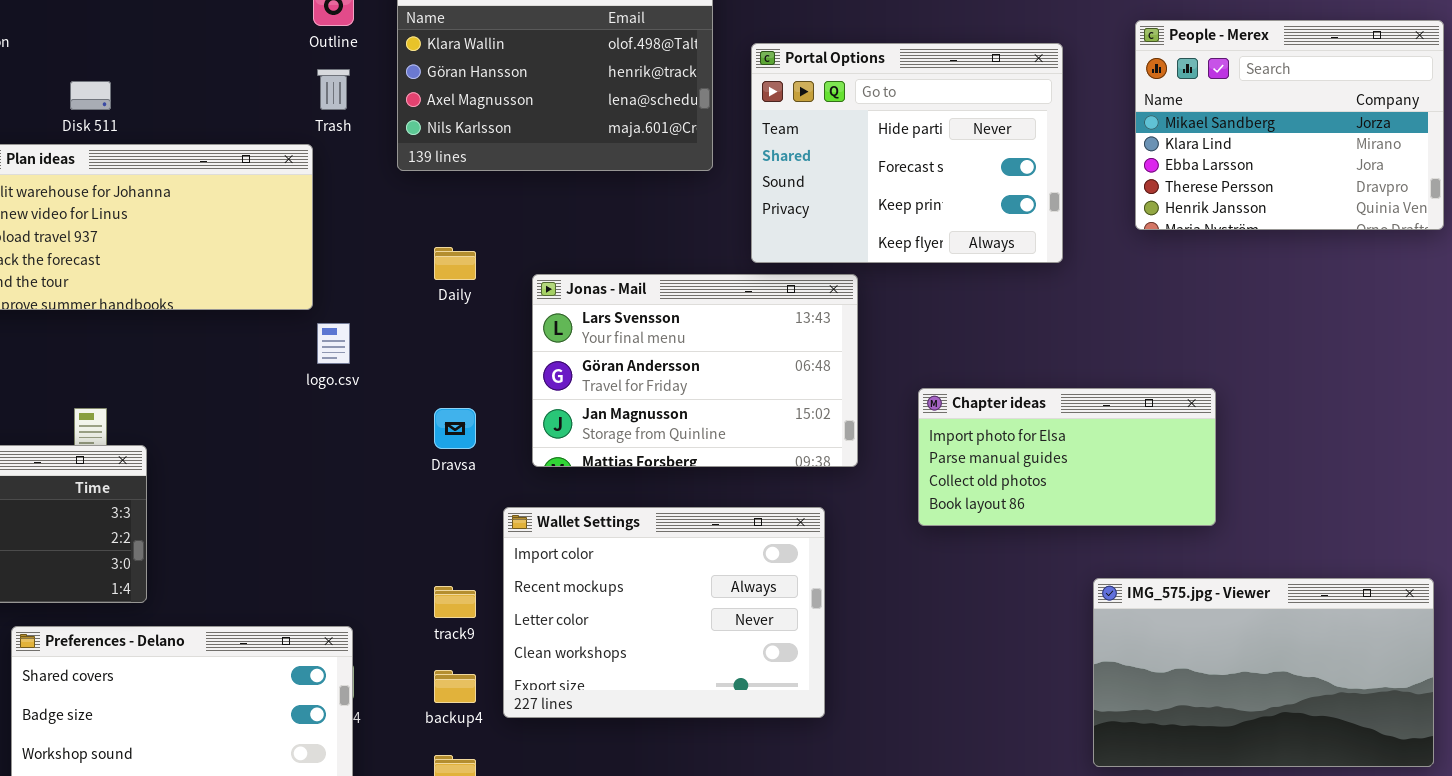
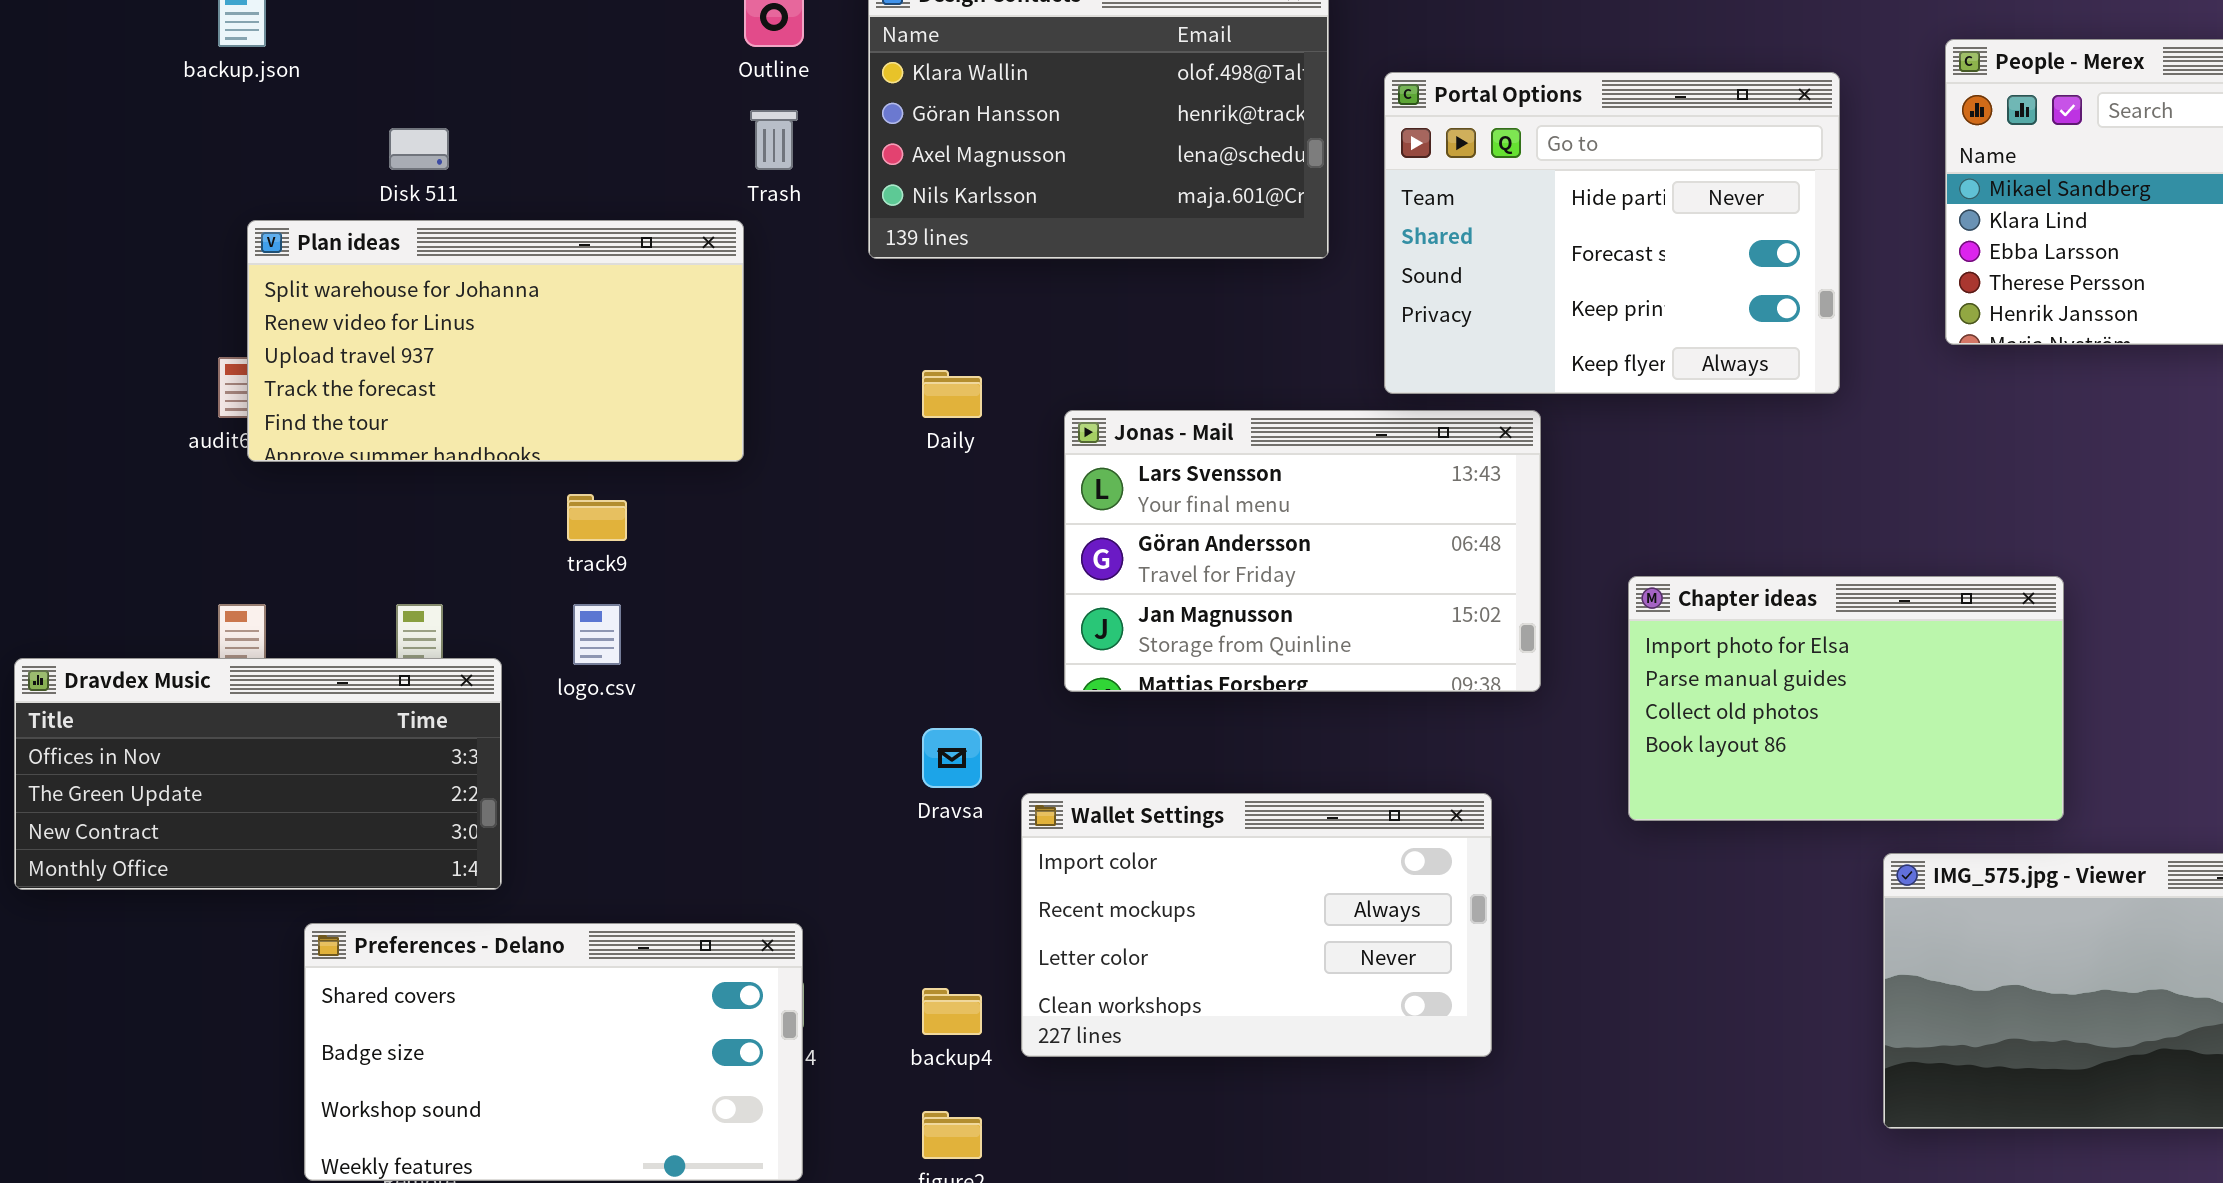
logo.csv: [317,323,350,364] -> [573,604,621,665], moved
Chapter ideas: [918,388,1216,526] -> [1628,576,2064,821], resized
Dravsa: [434,408,476,449] -> [922,728,982,788], moved
Wallet Settings: [503,507,825,718] -> [1021,793,1492,1057], resized
track9: [434,586,476,618] -> [567,494,627,541], moved

